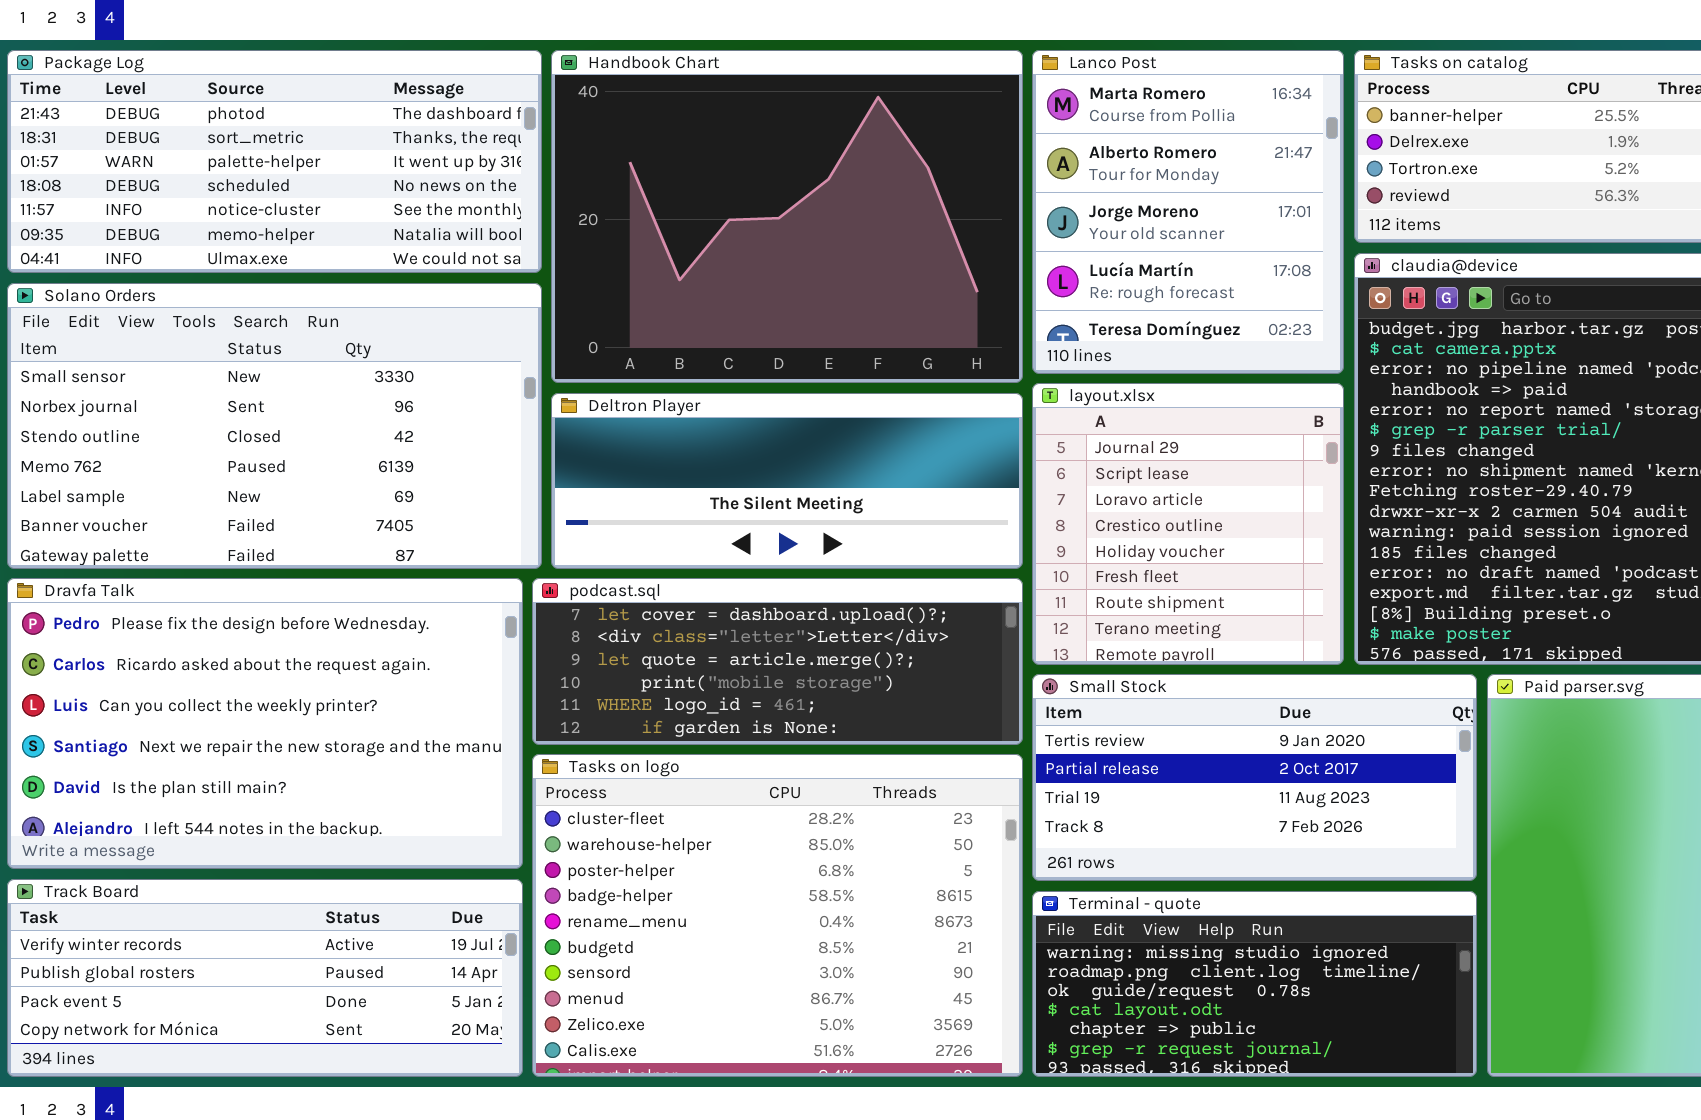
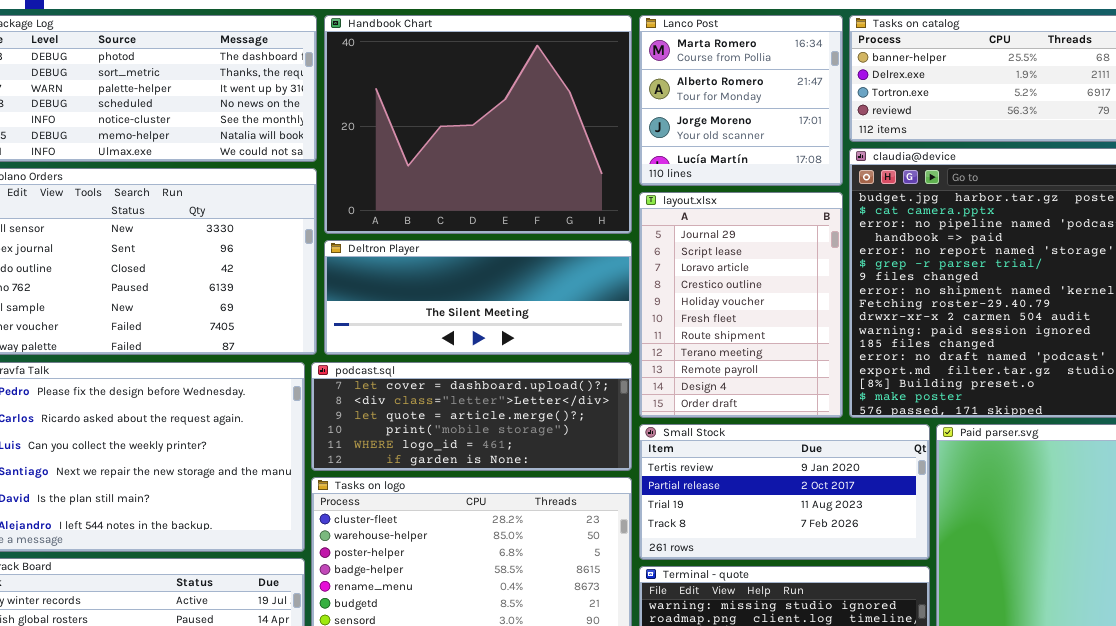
Lanco Post: [1032,50,1344,374] -> [639,15,843,186], resized
layout.xlsx: [1032,383,1344,665] -> [639,192,843,418], resized

